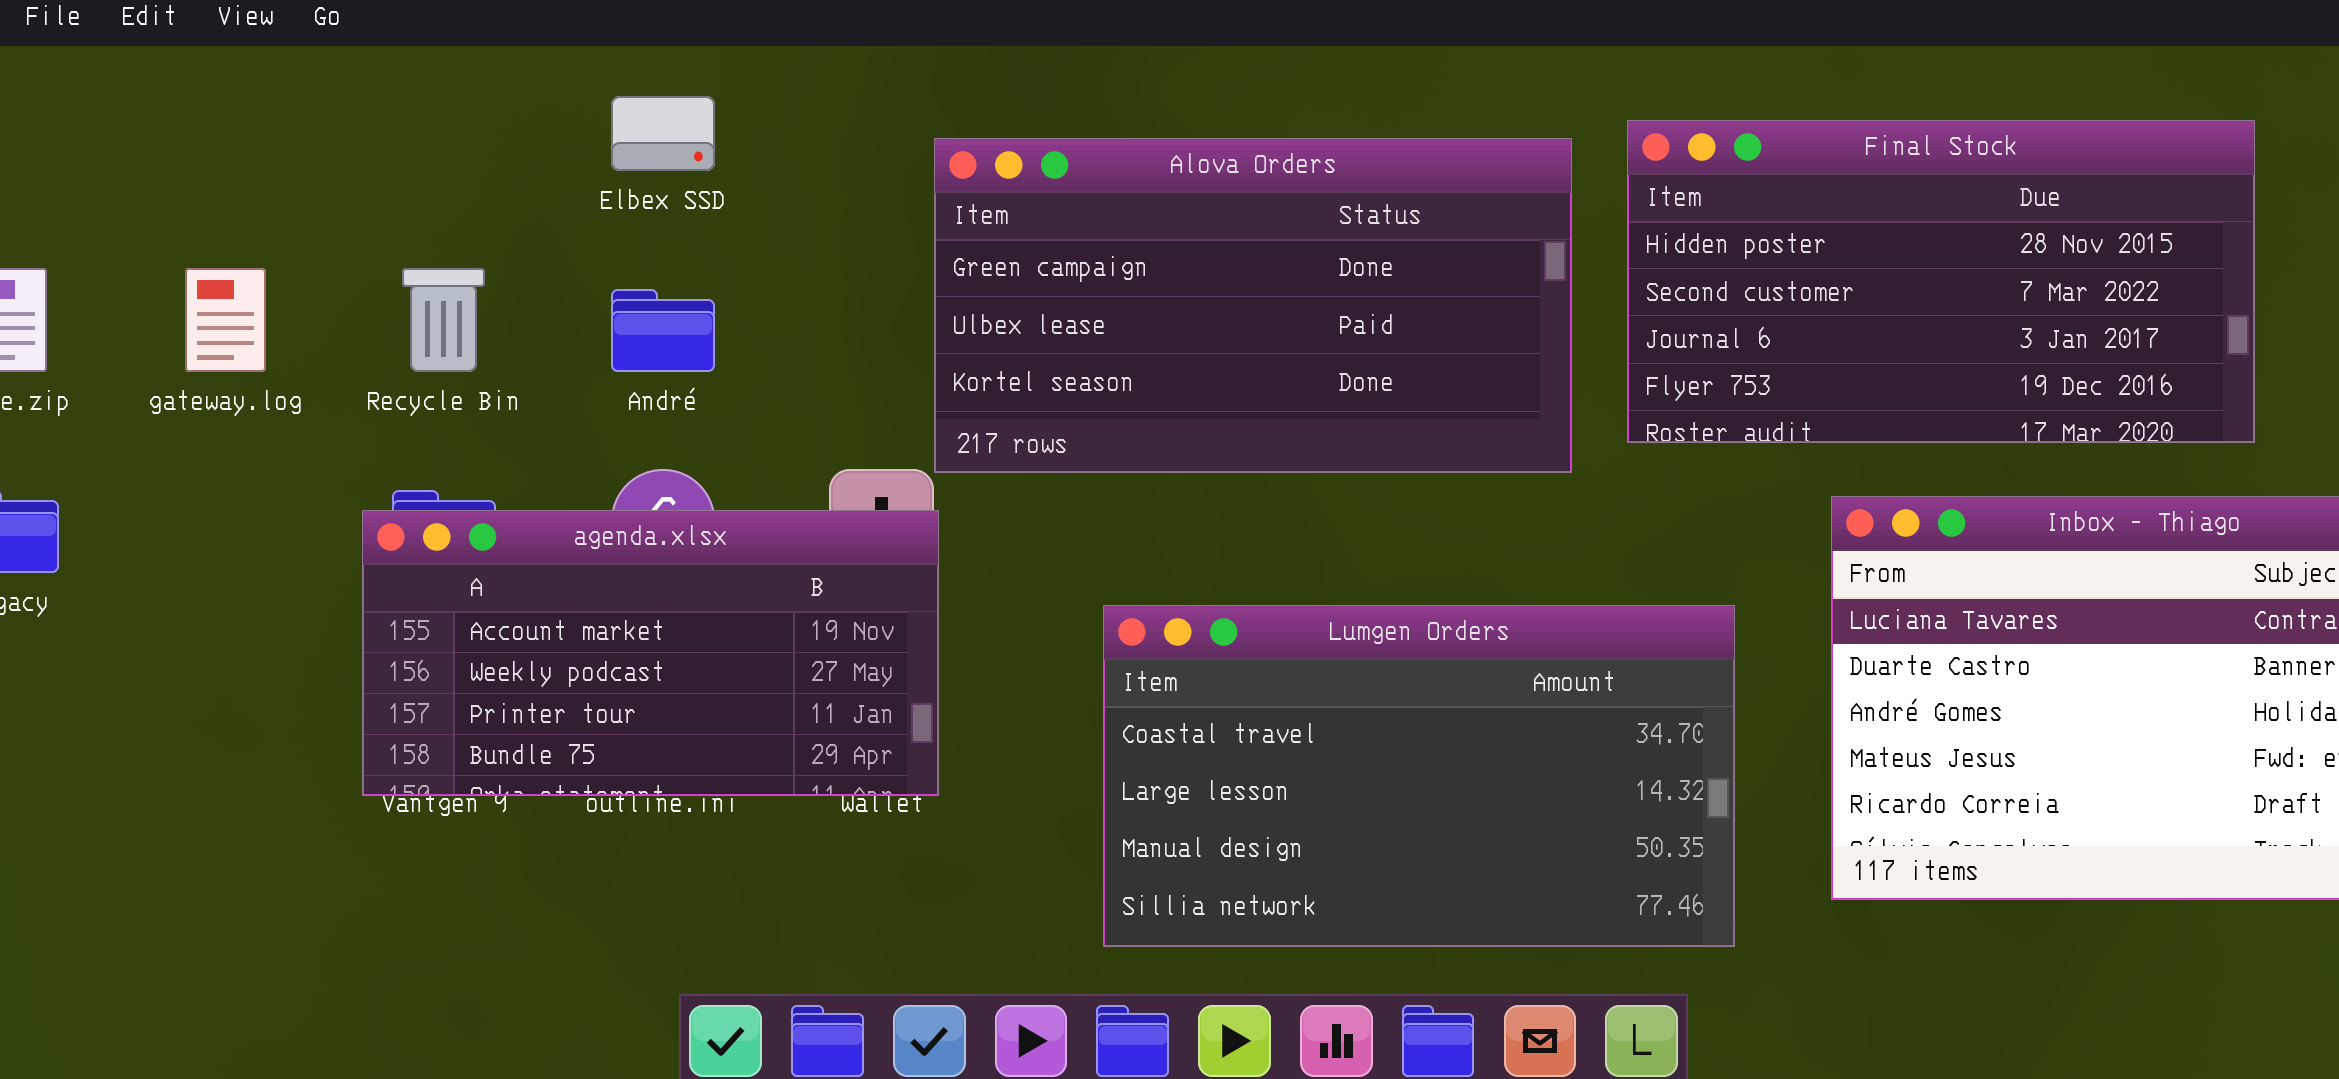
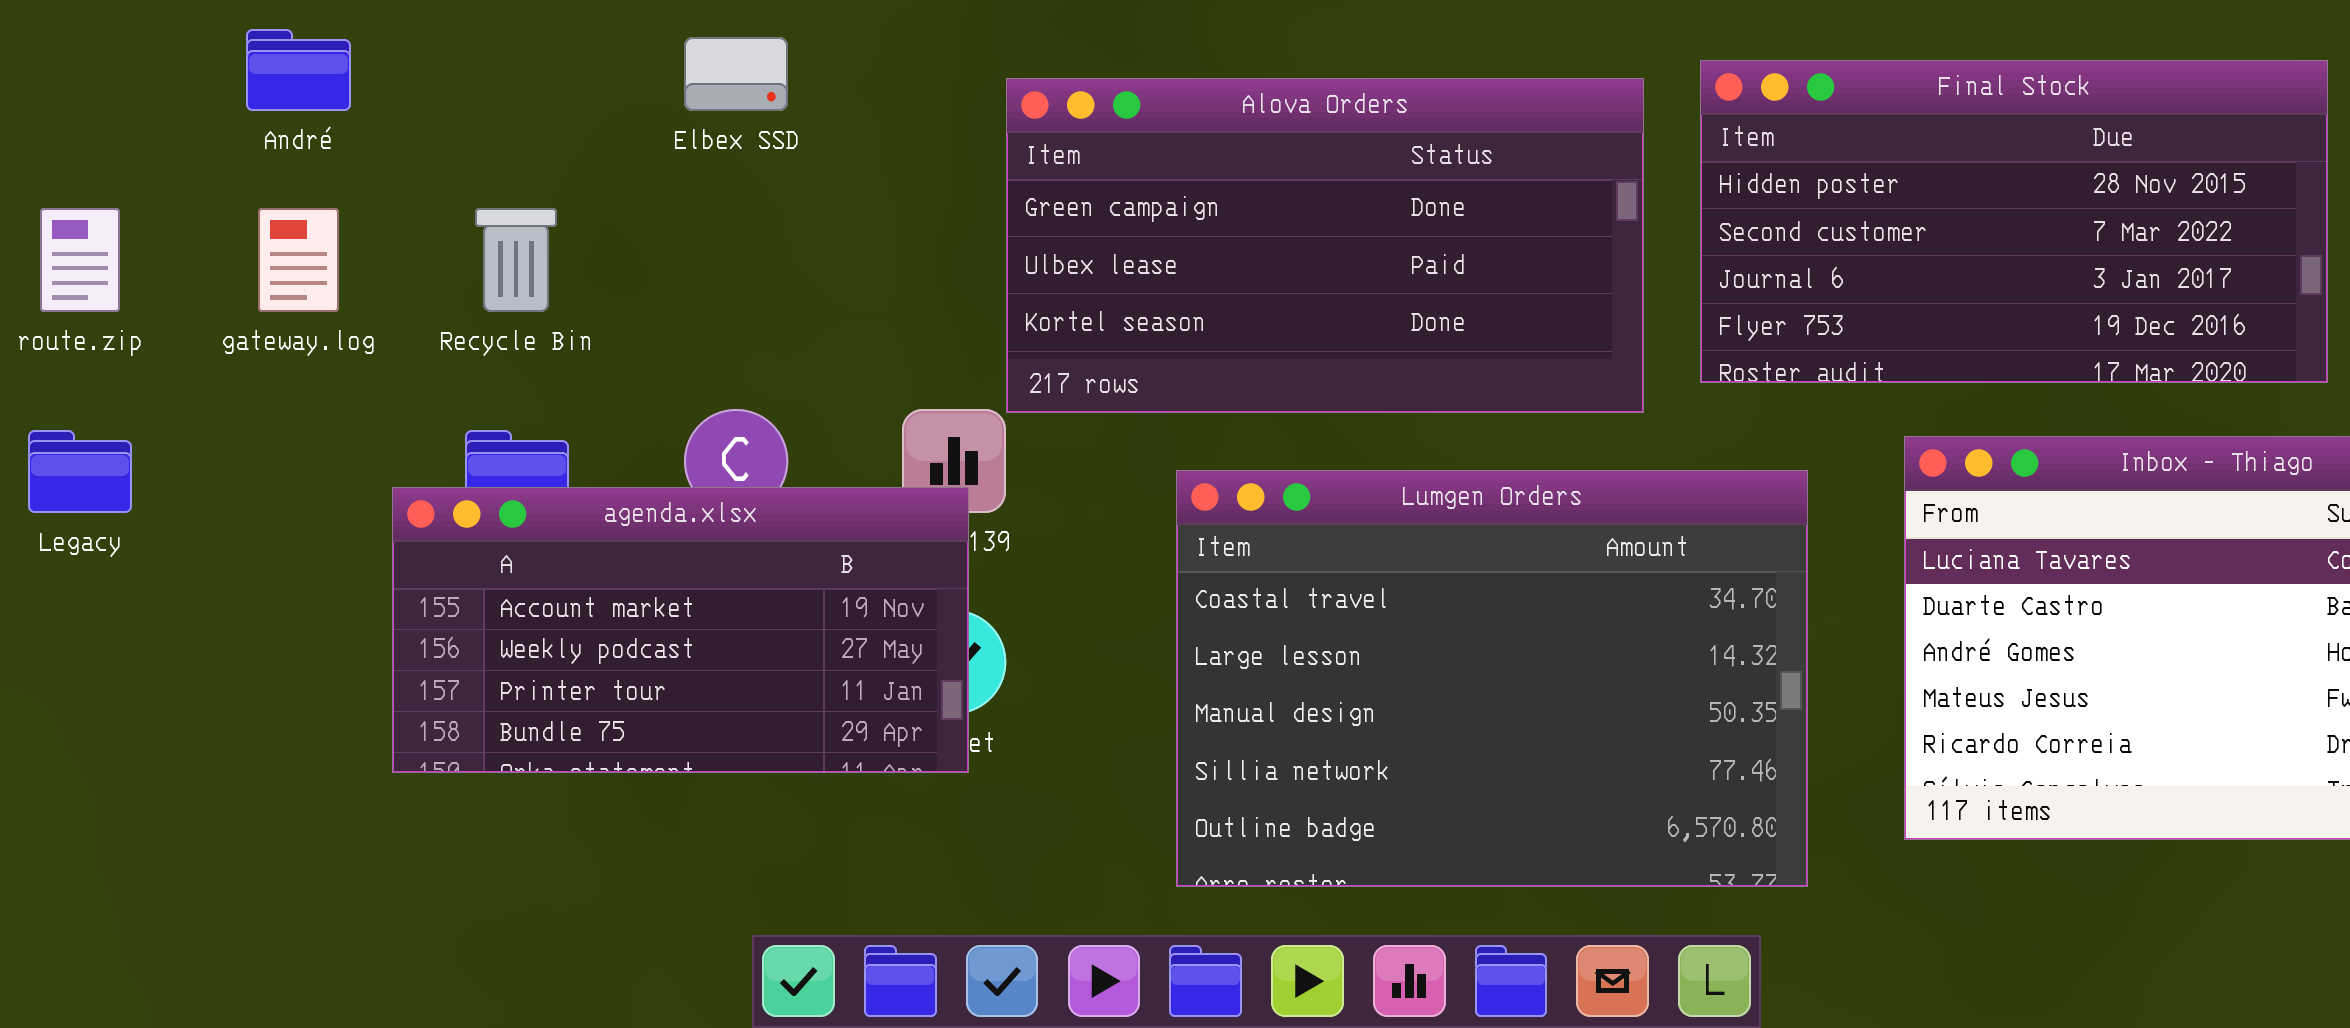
André: [611,289,715,372] -> [246,29,351,111], moved
agenda.xlsx: [362,510,939,796] -> [392,487,969,773], moved
Lumgen Orders: [1103,605,1735,947] -> [1176,470,1808,887], resized

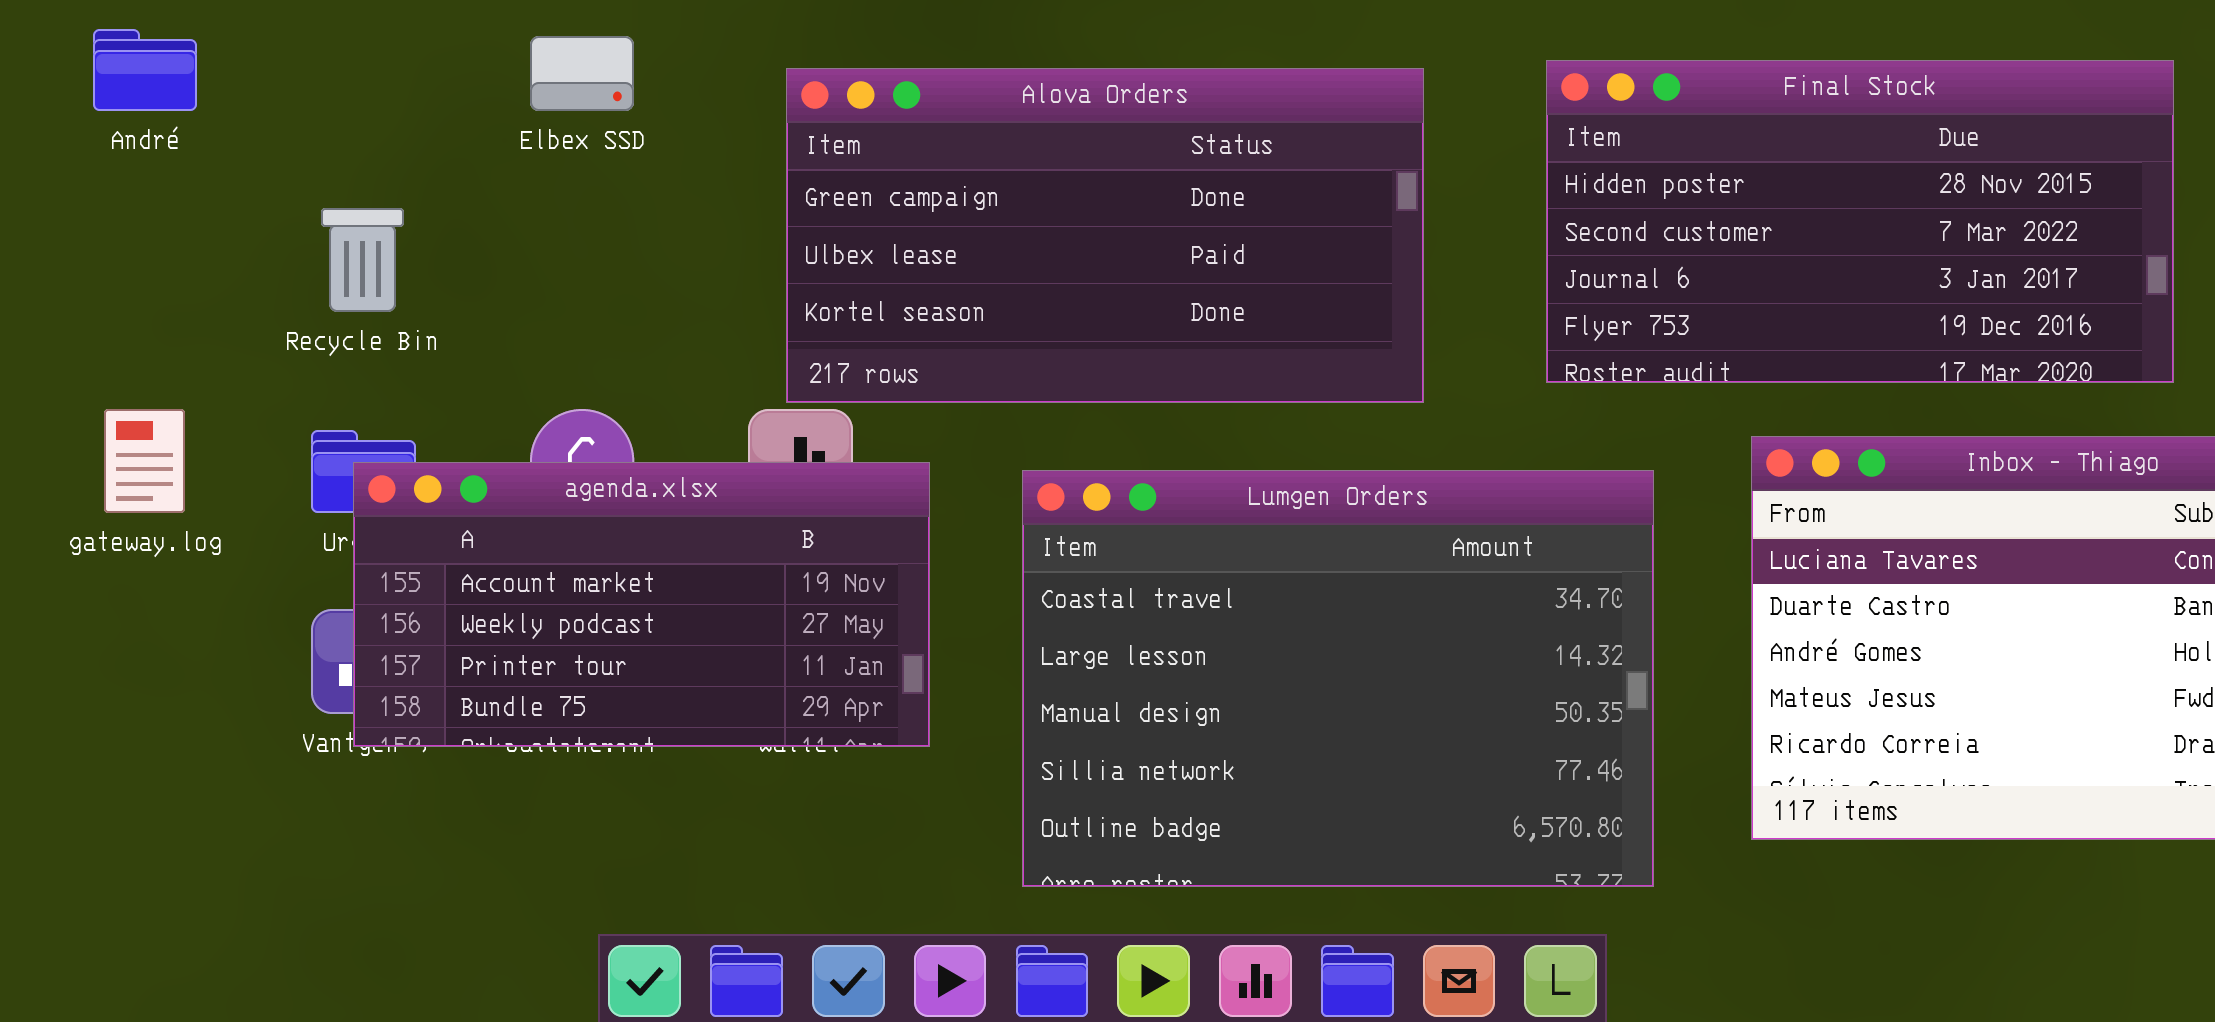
Alova Orders: [1006,78,1644,413] -> [786,68,1424,403], moved
gateway.log: [258,208,339,312] -> [104,409,185,513], moved
agenda.xlsx: [392,487,969,773] -> [353,462,930,747], moved

